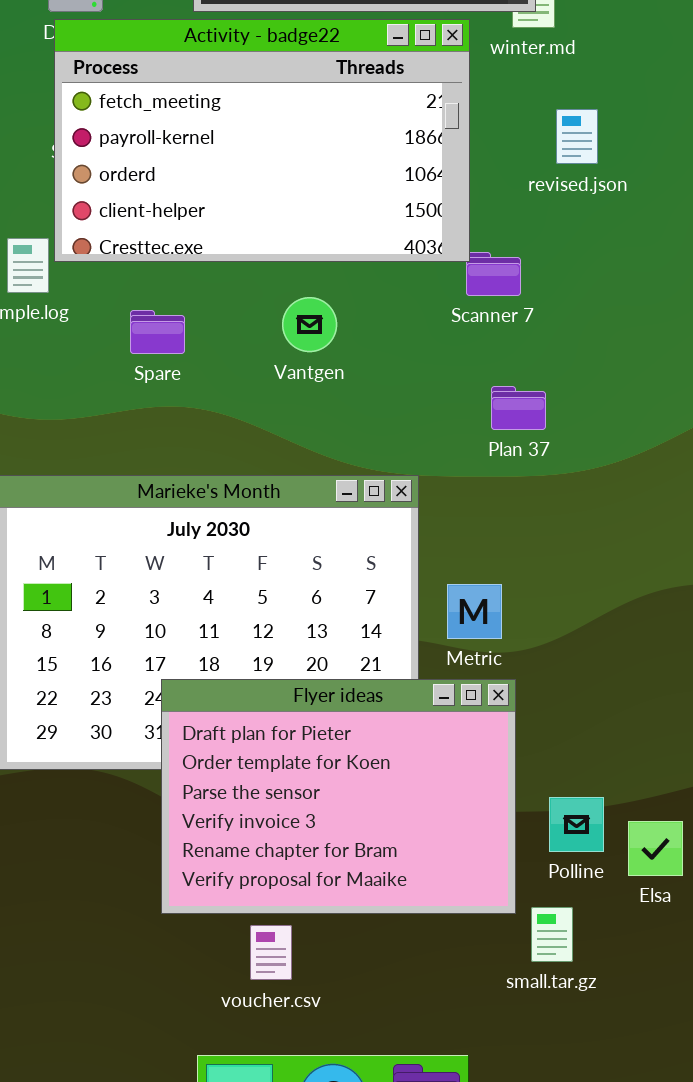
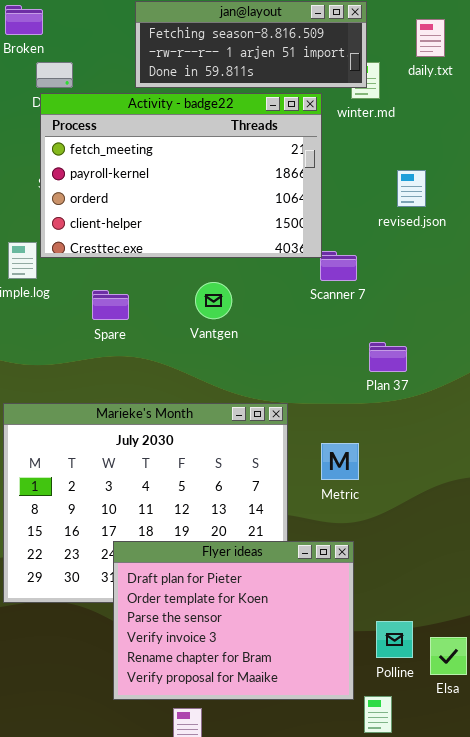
revised.json: [556,109,598,164] -> [397,170,426,207], moved
Plan 37: [491,386,546,430] -> [369,342,407,372], moved
Metric: [447,584,502,639] -> [321,443,359,480], moved

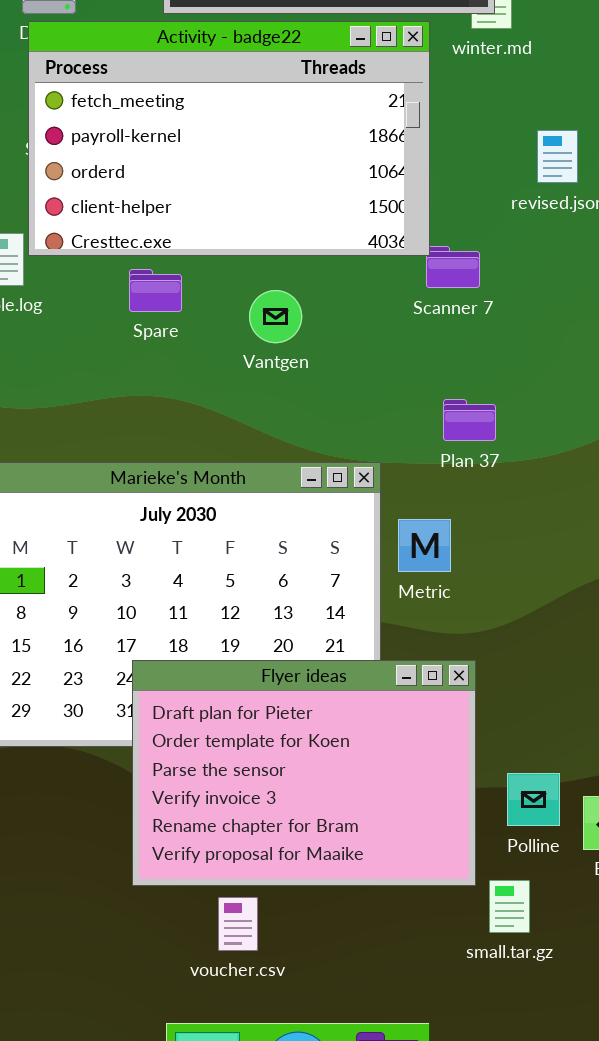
Spare: [92,290,129,320] -> [129,269,182,312], moved
Plan 37: [369,342,407,372] -> [443,399,496,441], moved
Metric: [321,443,359,480] -> [398,519,451,572], moved

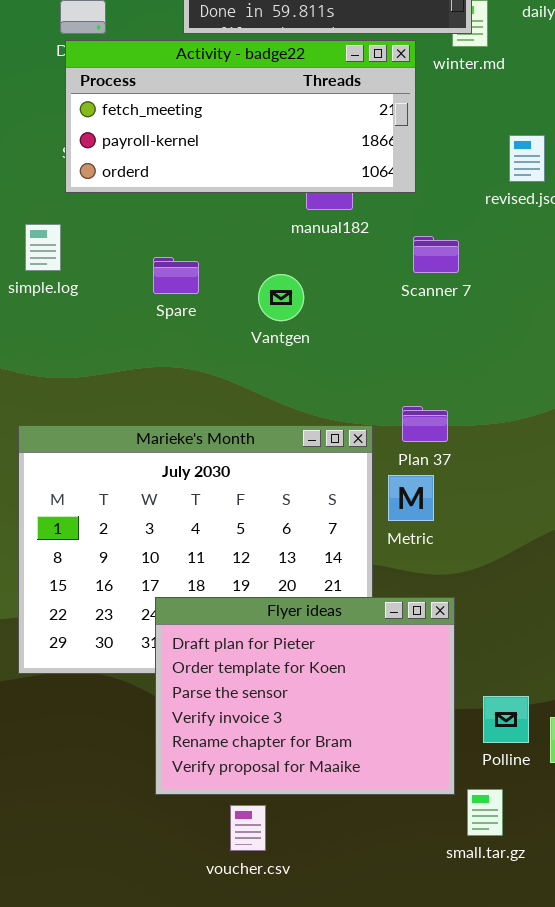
Activity - badge22: [28,21,430,256] -> [65,40,416,193], resized
Plan 37: [443,399,496,441] -> [402,406,448,442], moved

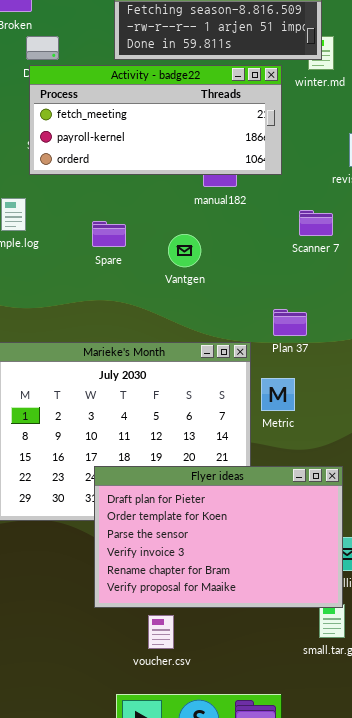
Scanner 7: [413,236,459,273] -> [299,210,333,236], moved
Plan 37: [402,406,448,442] -> [273,309,307,336], moved
Flyer ideas: [155,597,455,795] -> [94,466,343,608], resized

